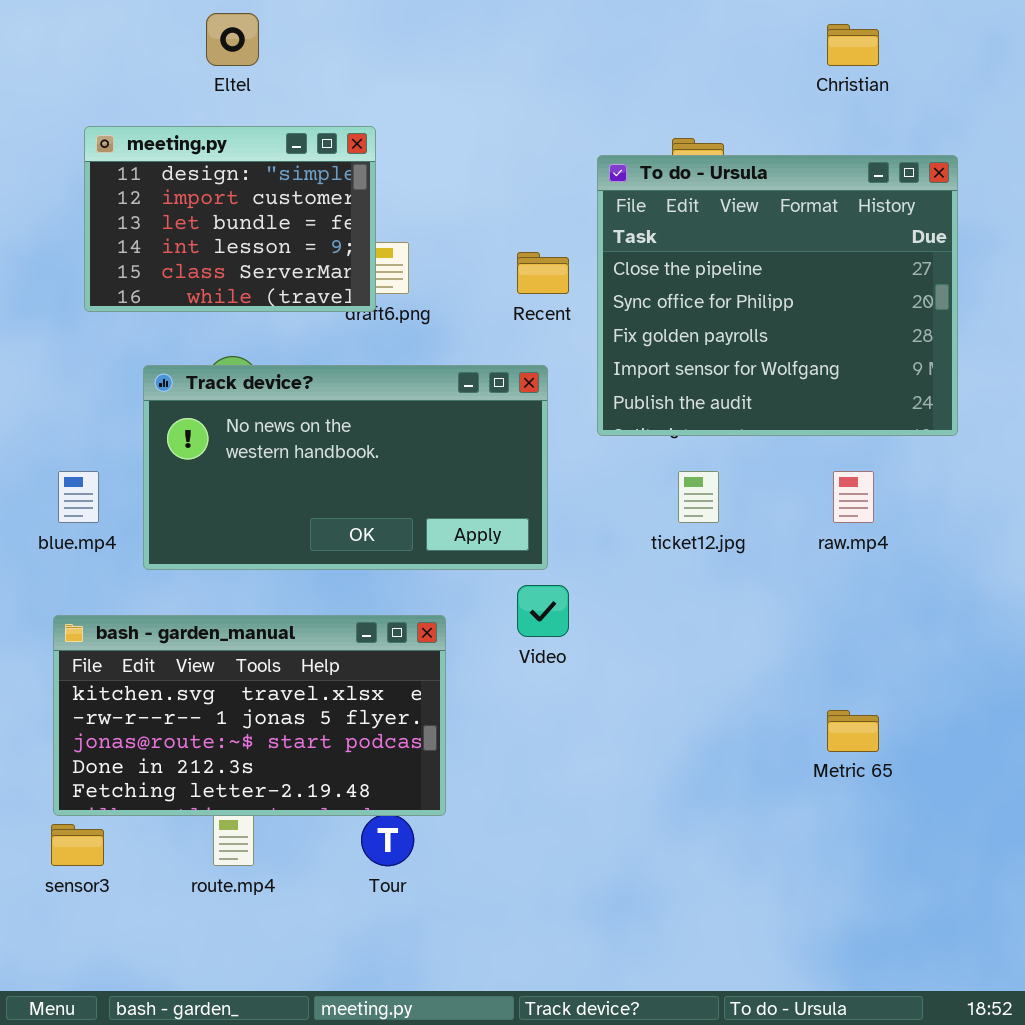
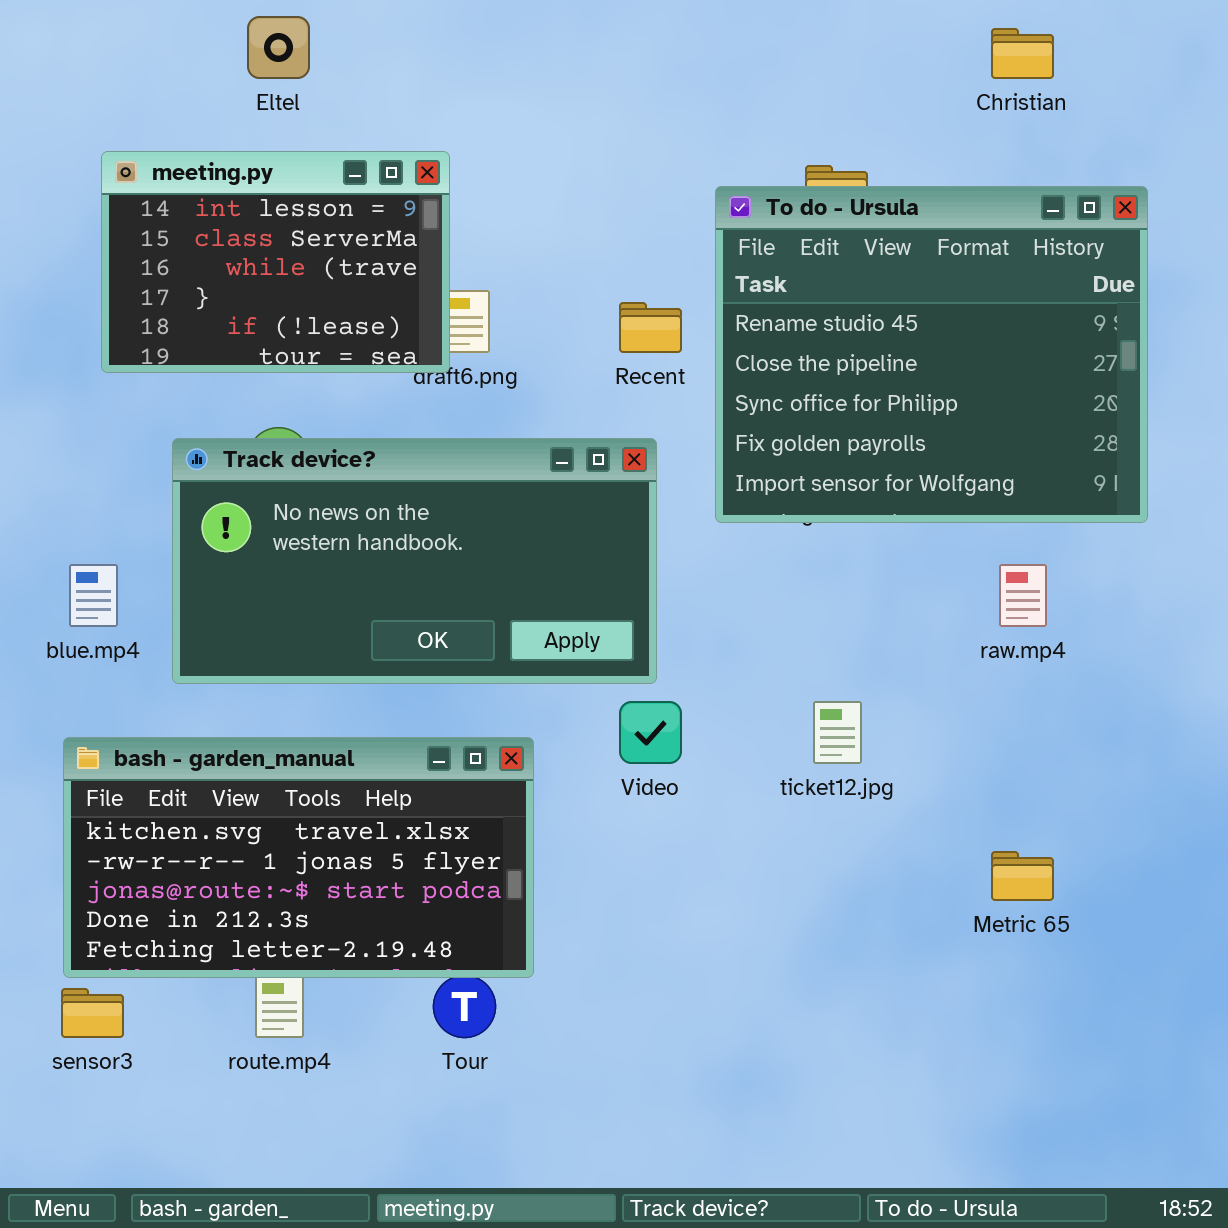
meeting.py: [84,126,376,312] -> [101,151,450,373], scrolled down 3 rows
To do - Ursula: [597,155,958,436] -> [715,186,1148,523], scrolled up 1 row
ticket12.jpg: [678,471,719,523] -> [813,701,862,764], moved

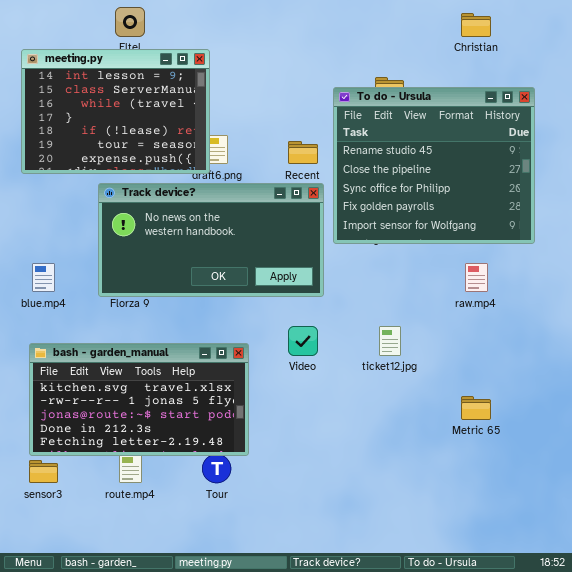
meeting.py: [101,151,450,373] -> [21,49,210,174], resized
Track device?: [172,438,657,684] -> [98,183,324,297], moved

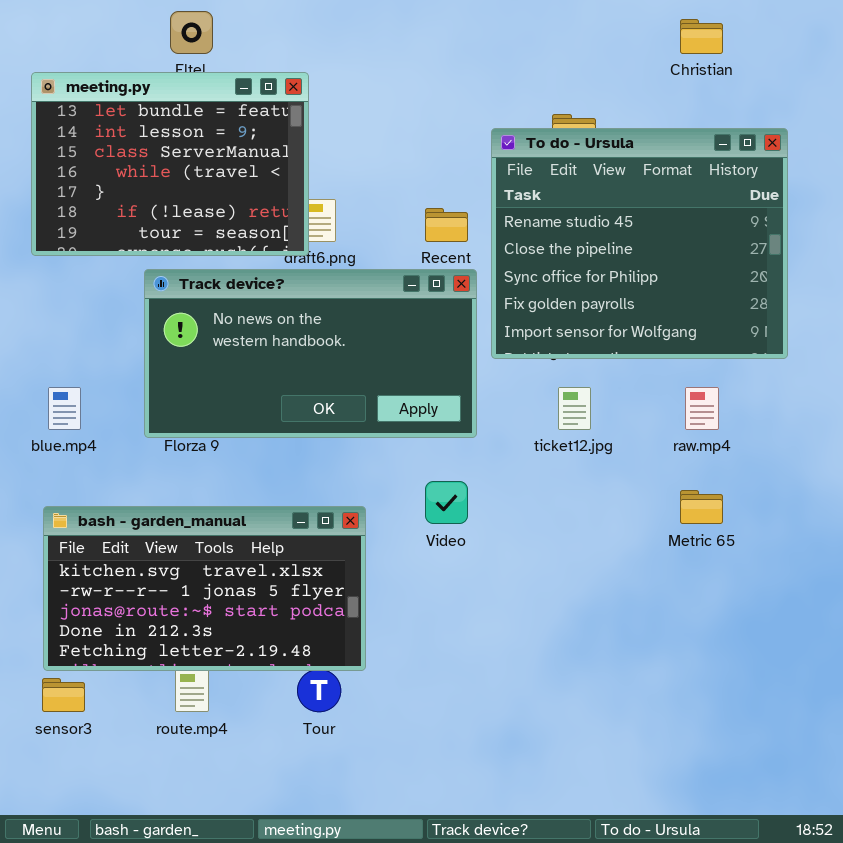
meeting.py: [21,49,210,174] -> [31,72,309,256], scrolled up 1 row
ticket12.jpg: [379,326,401,356] -> [558,387,591,430], moved
Metric 65: [461,396,491,420] -> [680,490,723,524], moved

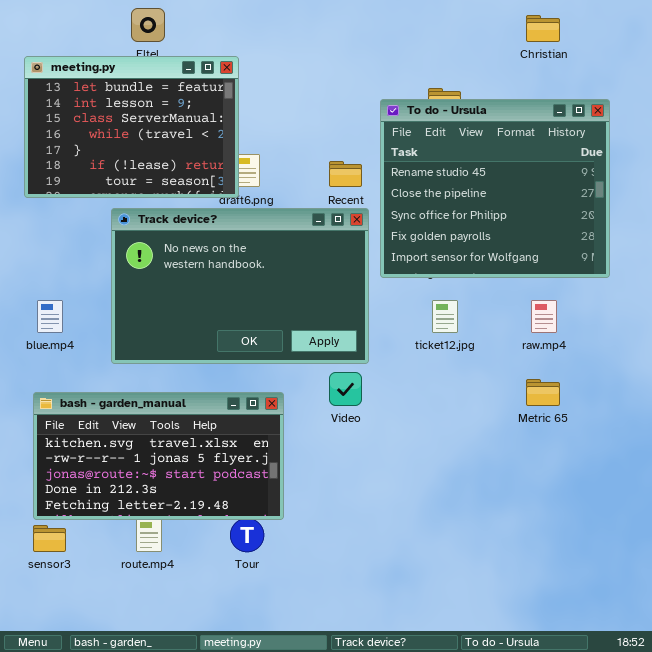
Track device?: [144,269,477,438] -> [111,208,369,364], resized

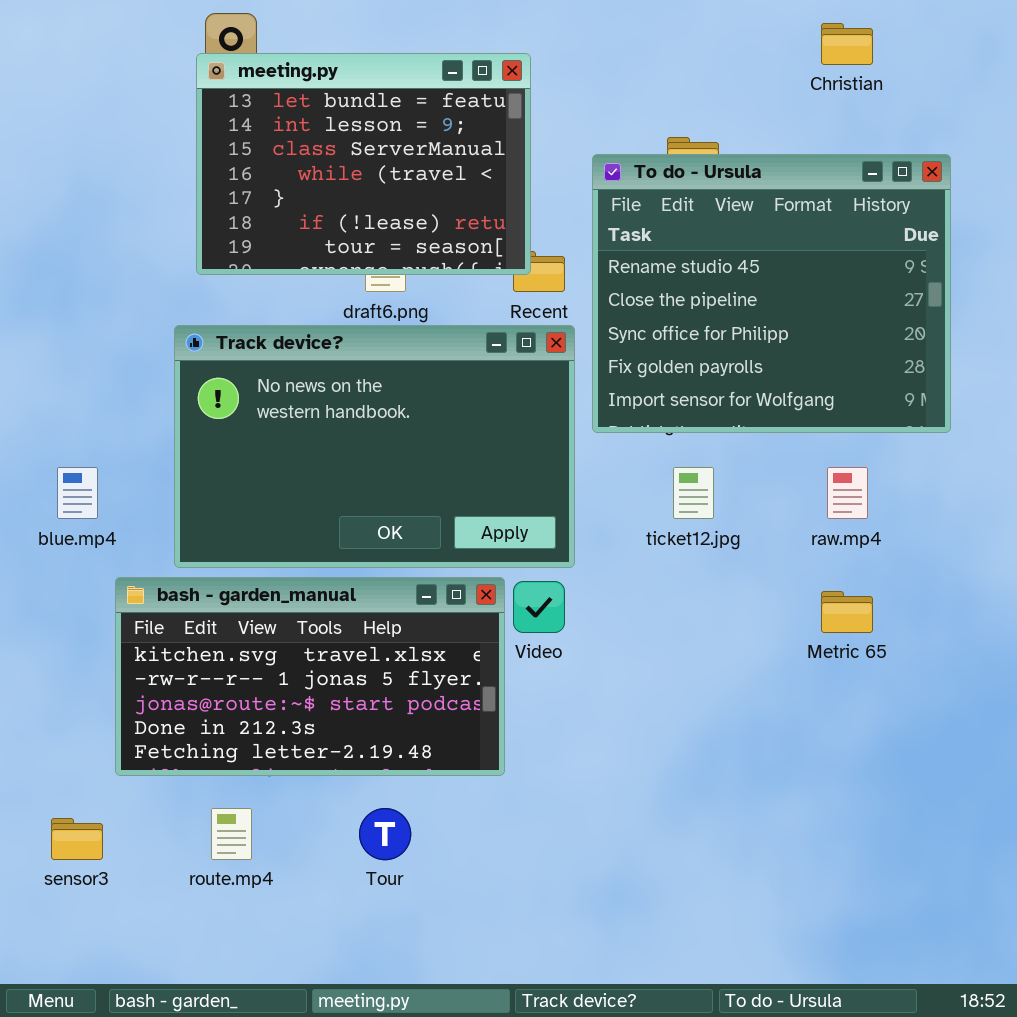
meeting.py: [24,56,239,198] -> [196,53,531,275], moved
bash - garden_manual: [33,392,284,520] -> [115,577,505,776], moved

